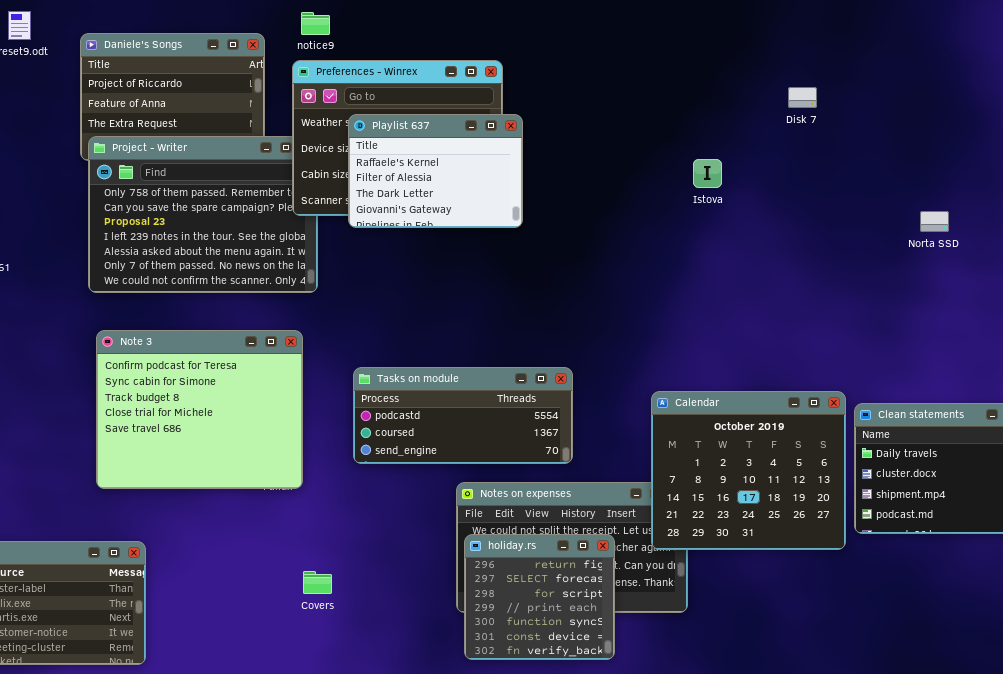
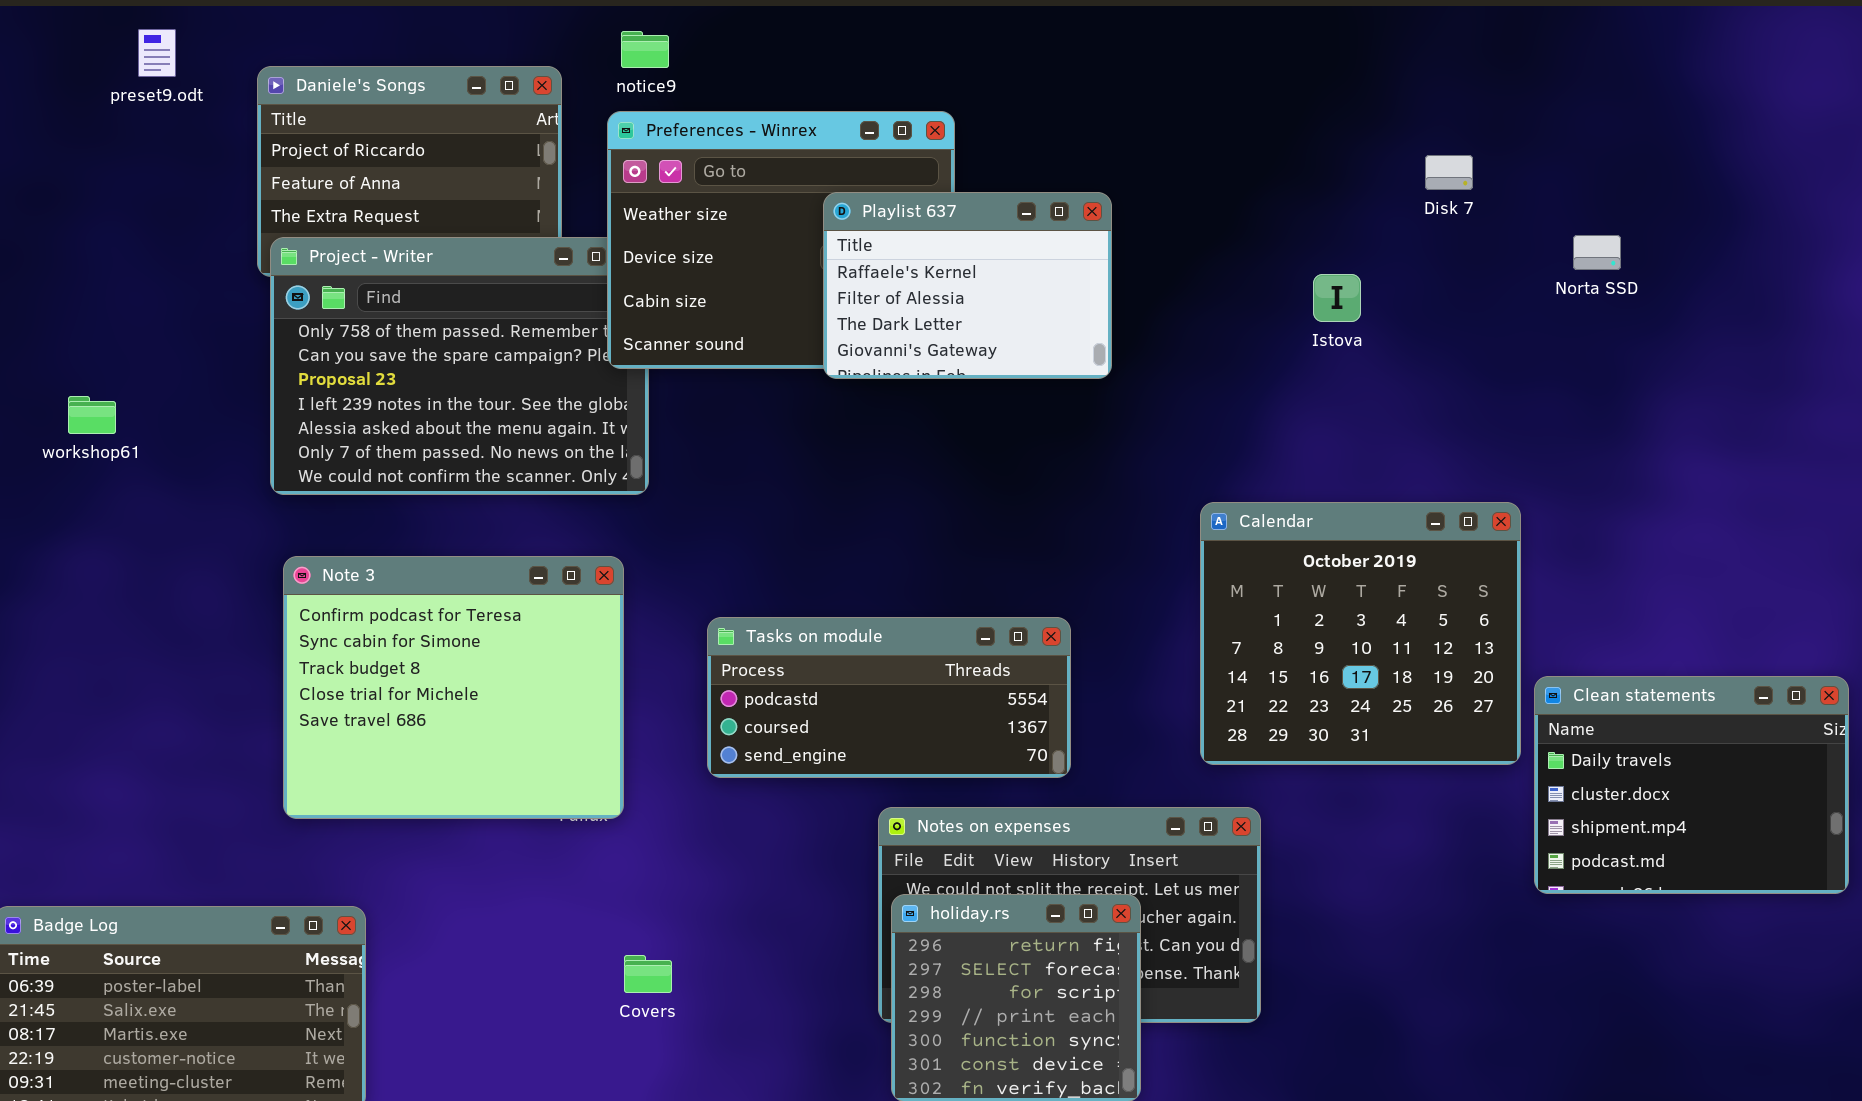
Playlist 637: [348,114,523,228] -> [823,192,1112,379], moved
Istova: [693,159,722,188] -> [1313,274,1361,322], moved
Norta SSD: [920,211,949,232] -> [1573,235,1621,270], moved
Calendar: [651,391,846,550] -> [1200,502,1521,765], moved

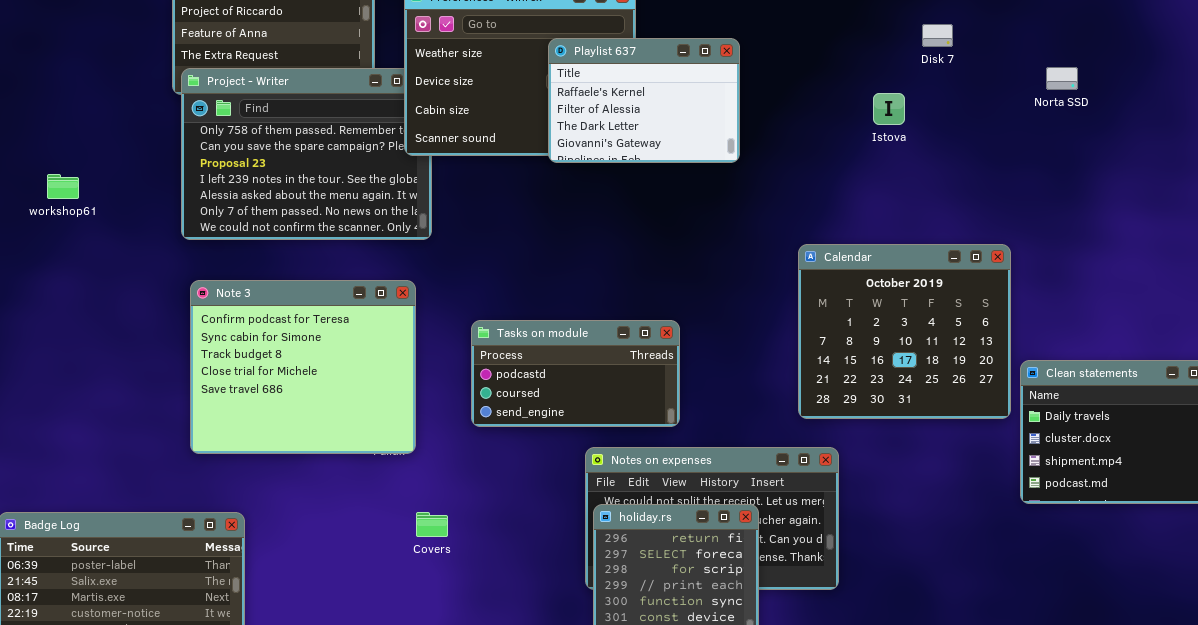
Disk 7: [1425,155,1473,190] -> [922,24,953,47], moved
Tasks on module: [707,617,1071,778] -> [471,320,680,427], resized
Covers: [624,955,672,993] -> [416,512,448,537], moved

